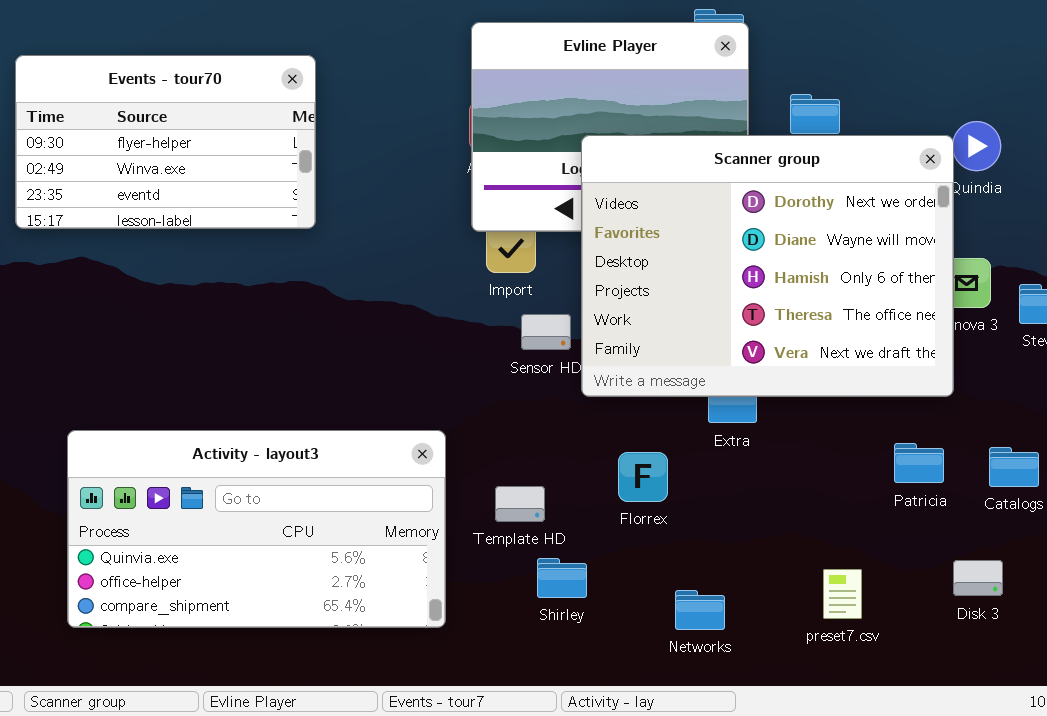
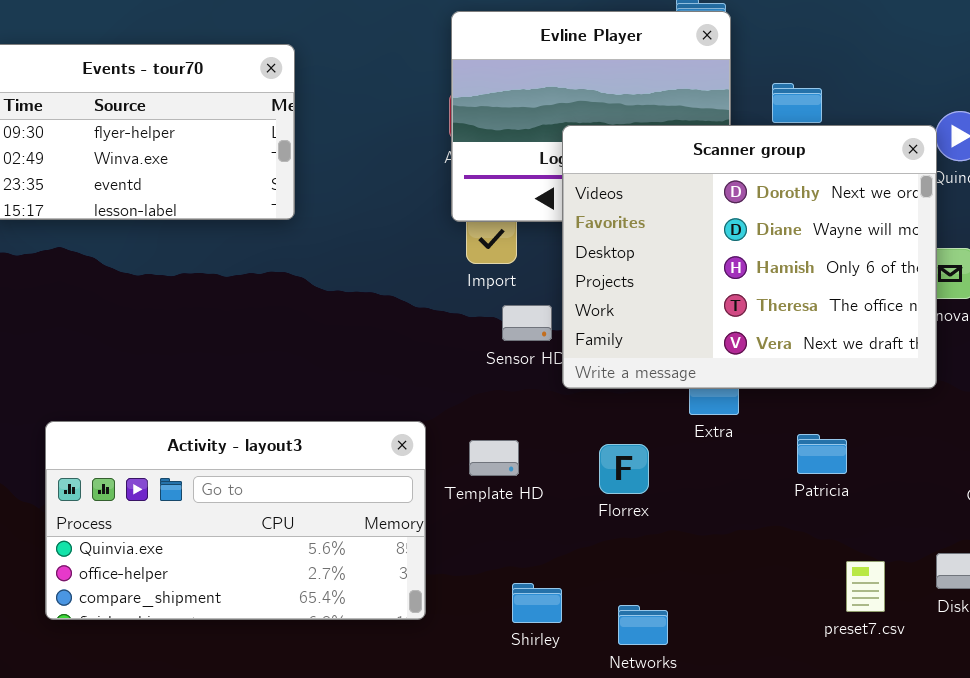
Patricia: [894,443,944,483] -> [797,434,847,474], moved
Template HD: [495,486,545,522] -> [469,440,519,476], moved
Shirley: [537,558,587,598] -> [512,583,562,623], moved
preset7.csv: [823,569,862,619] -> [846,561,885,612], moved
Networks: [675,590,725,630] -> [618,605,668,645], moved

